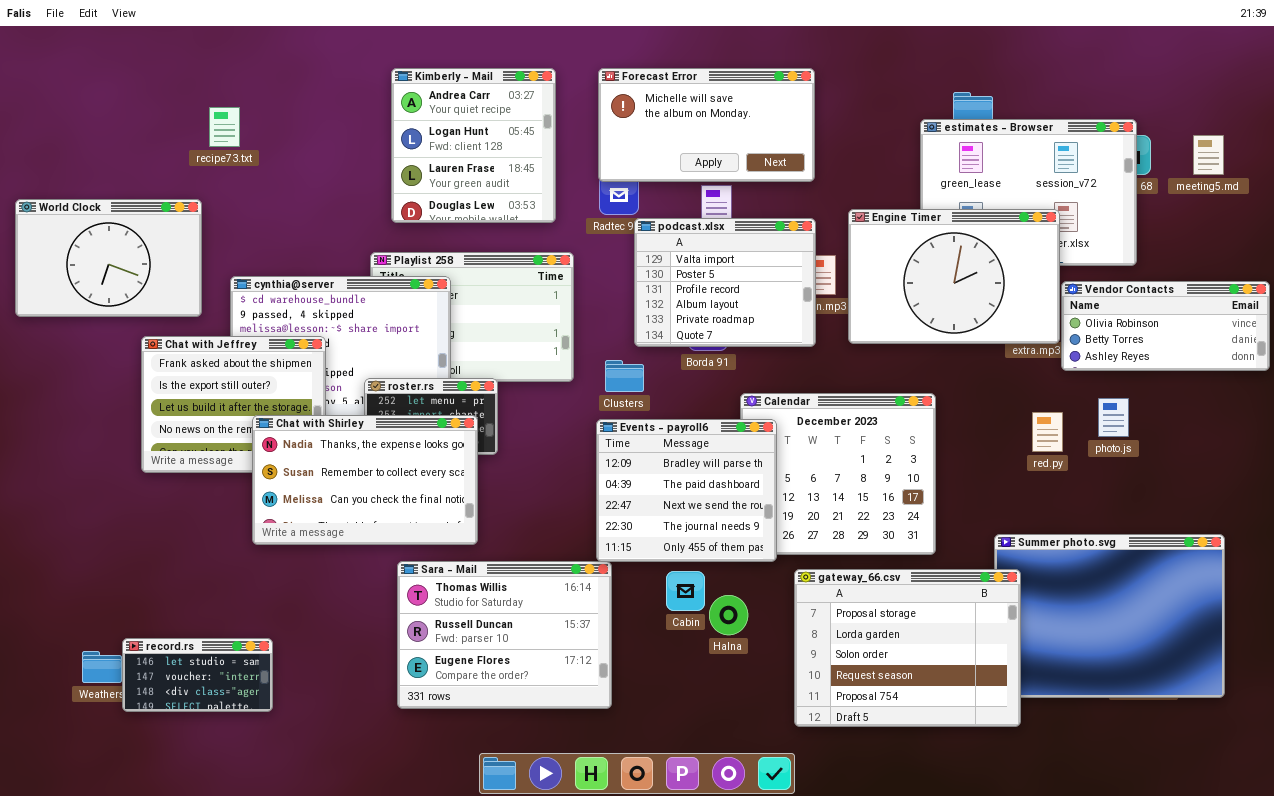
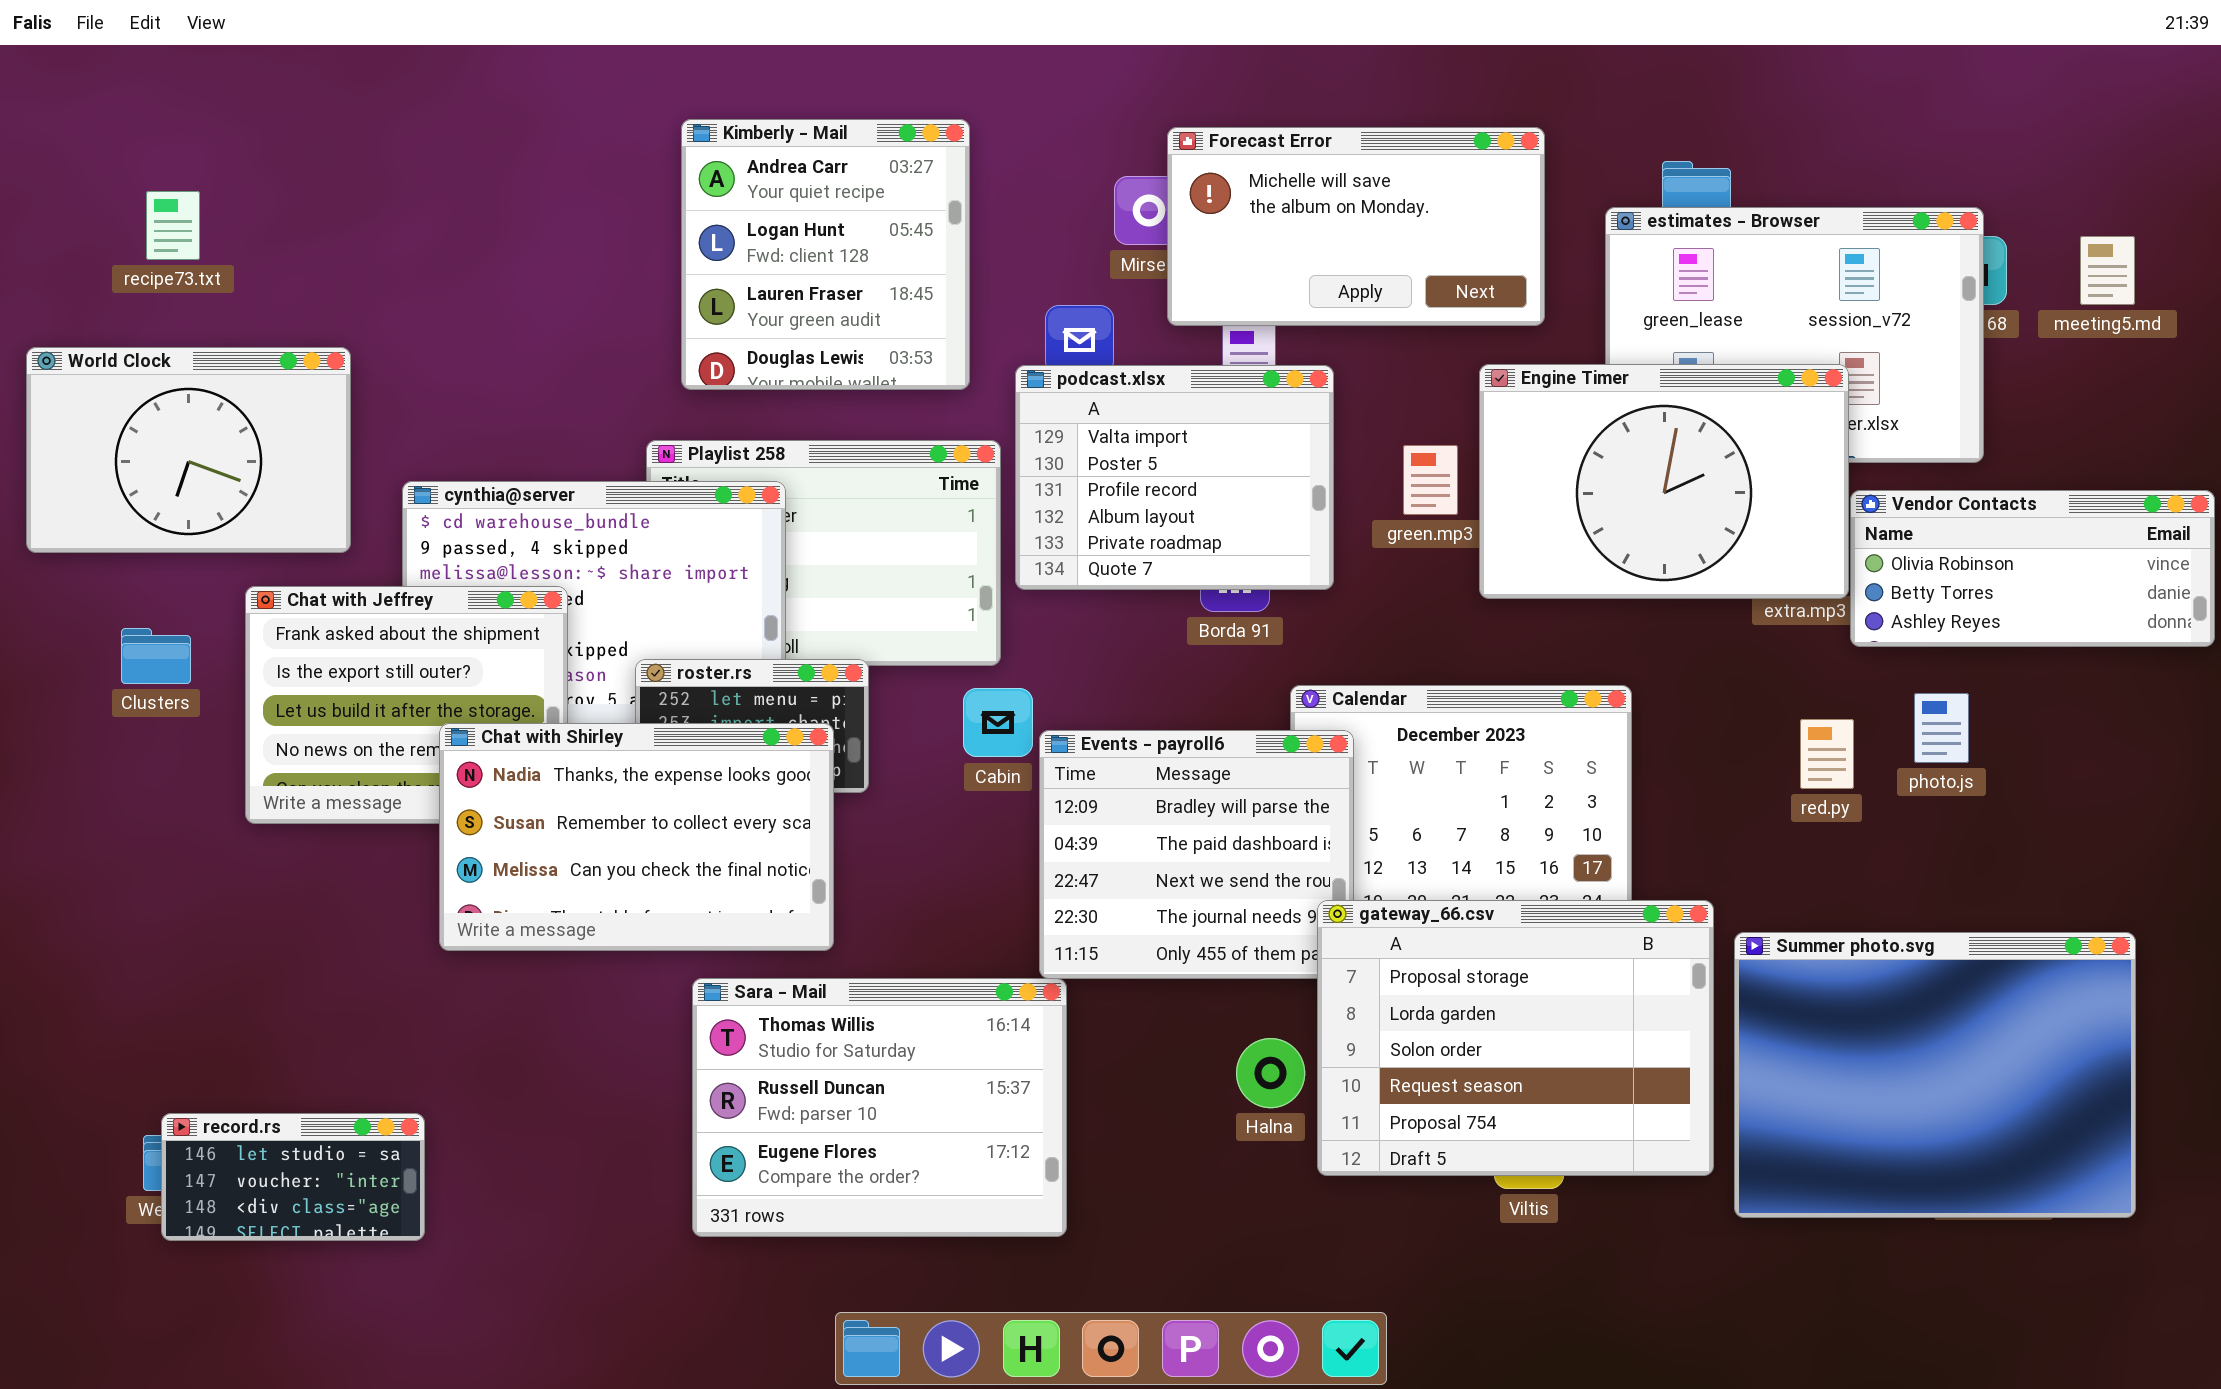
Forecast Error: [598,68,815,182] -> [1167,127,1545,326], moved
recipe73.txt: [209,107,240,147] -> [146,191,200,260], moved
podcast.xlsx: [634,218,816,347] -> [1015,365,1334,590], moved
Clusters: [605,360,644,392] -> [121,628,191,684], moved
gateway_66.csv: [794,569,1021,727] -> [1317,900,1714,1176], moved
Cabin: [666,571,705,611] -> [963,688,1033,757], moved
record.rs: [122,638,273,712] -> [161,1113,425,1241], moved

